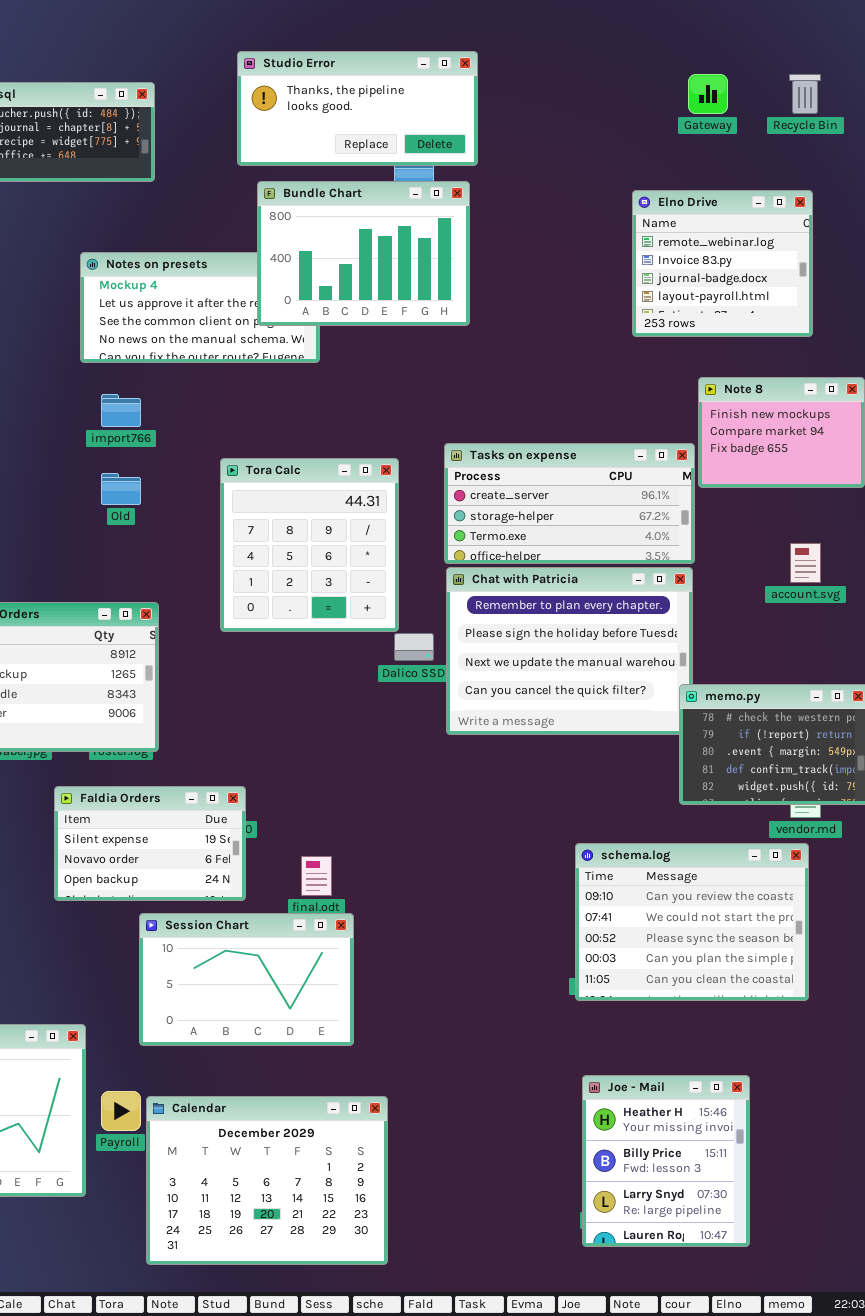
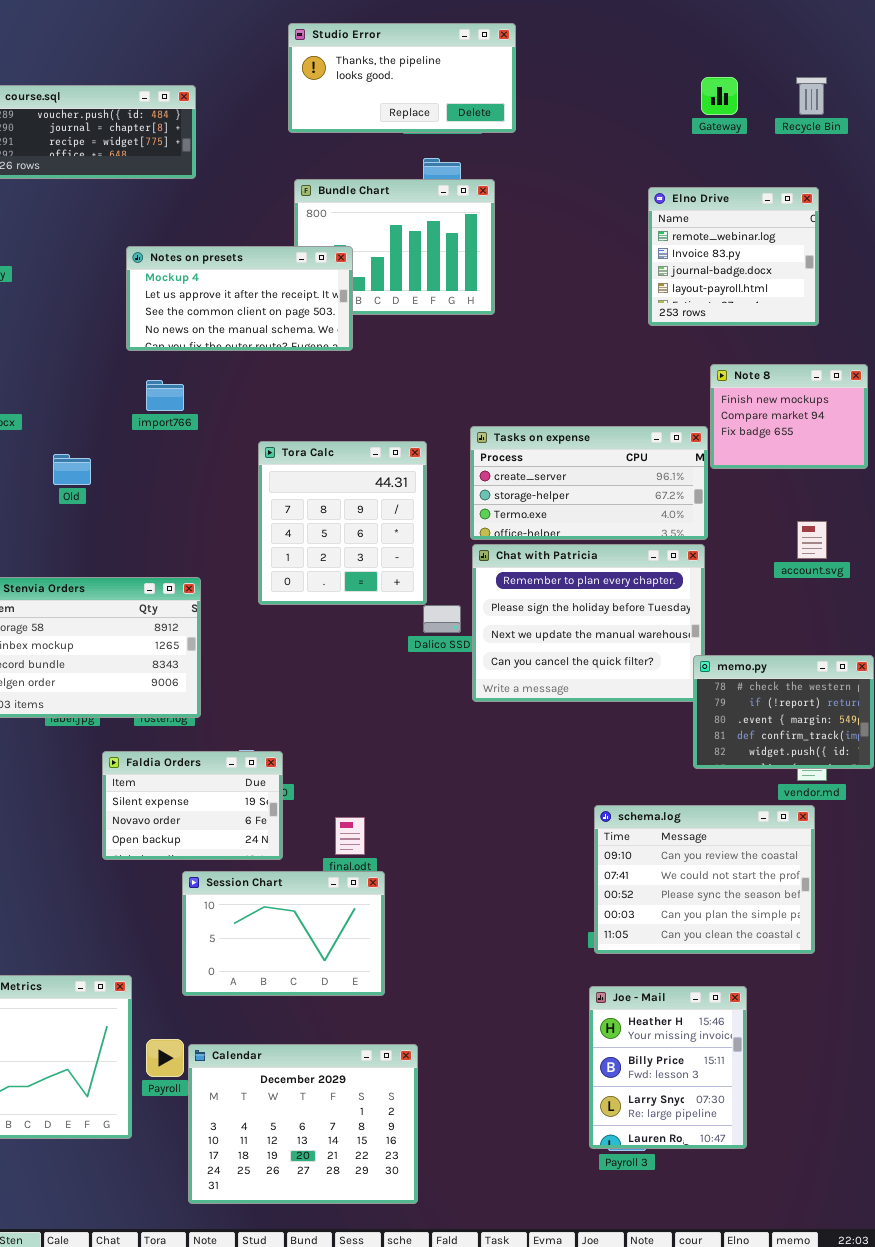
Studio Error: [237,51,478,166] -> [288,23,516,133], moved
Notes on presets: [80,252,320,363] -> [126,246,353,351], raised
Old: [101,473,141,505] -> [53,454,91,485], moved
Joe - Mail: [582,1075,750,1247] -> [589,986,747,1149], moved

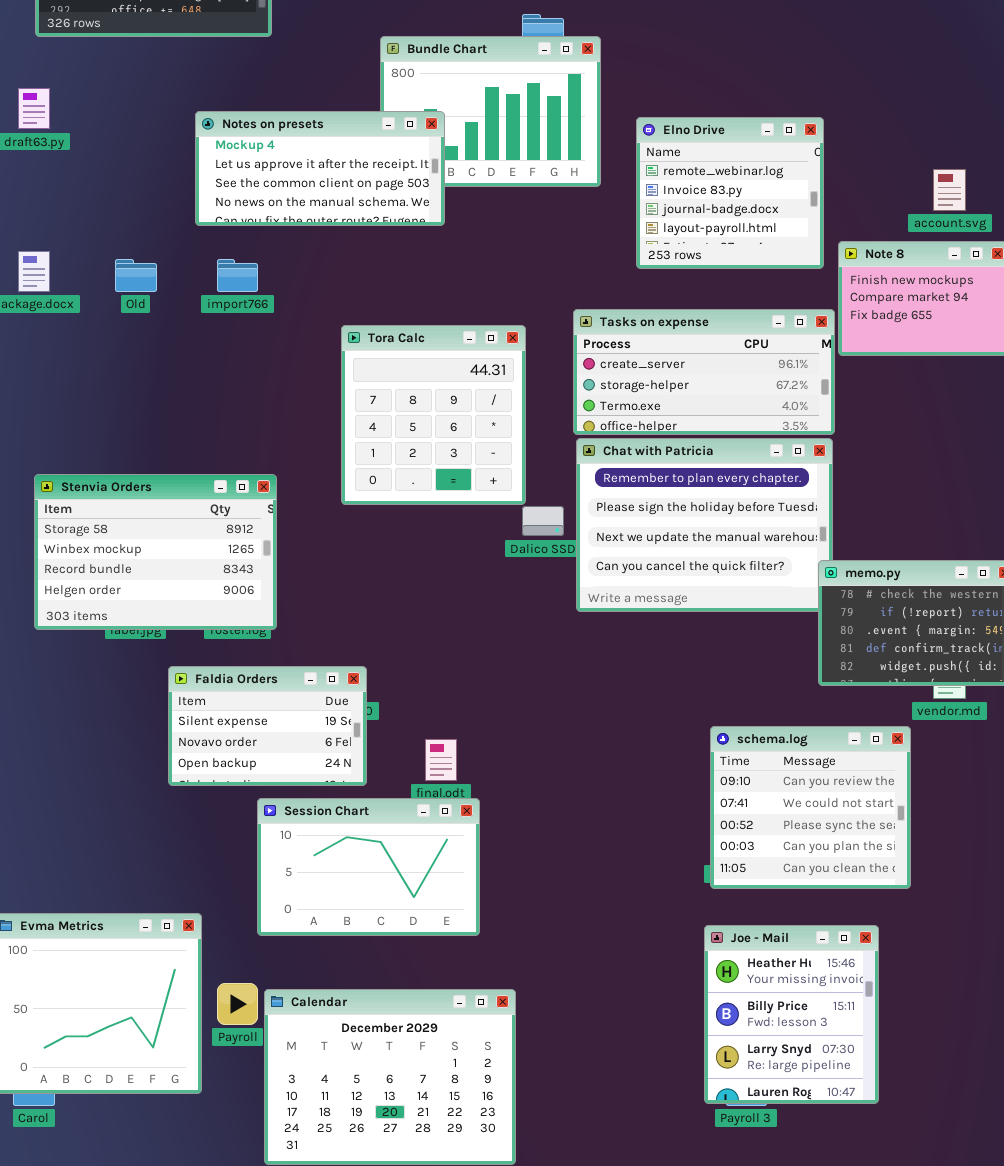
Elno Drive: [648,187,819,326] -> [636,117,824,269], moved
Old: [53,454,91,485] -> [115,259,157,292], moved
account.svg: [797,521,827,559] -> [933,169,966,211], moved
schema.log: [594,805,815,954] -> [710,726,911,889], resized

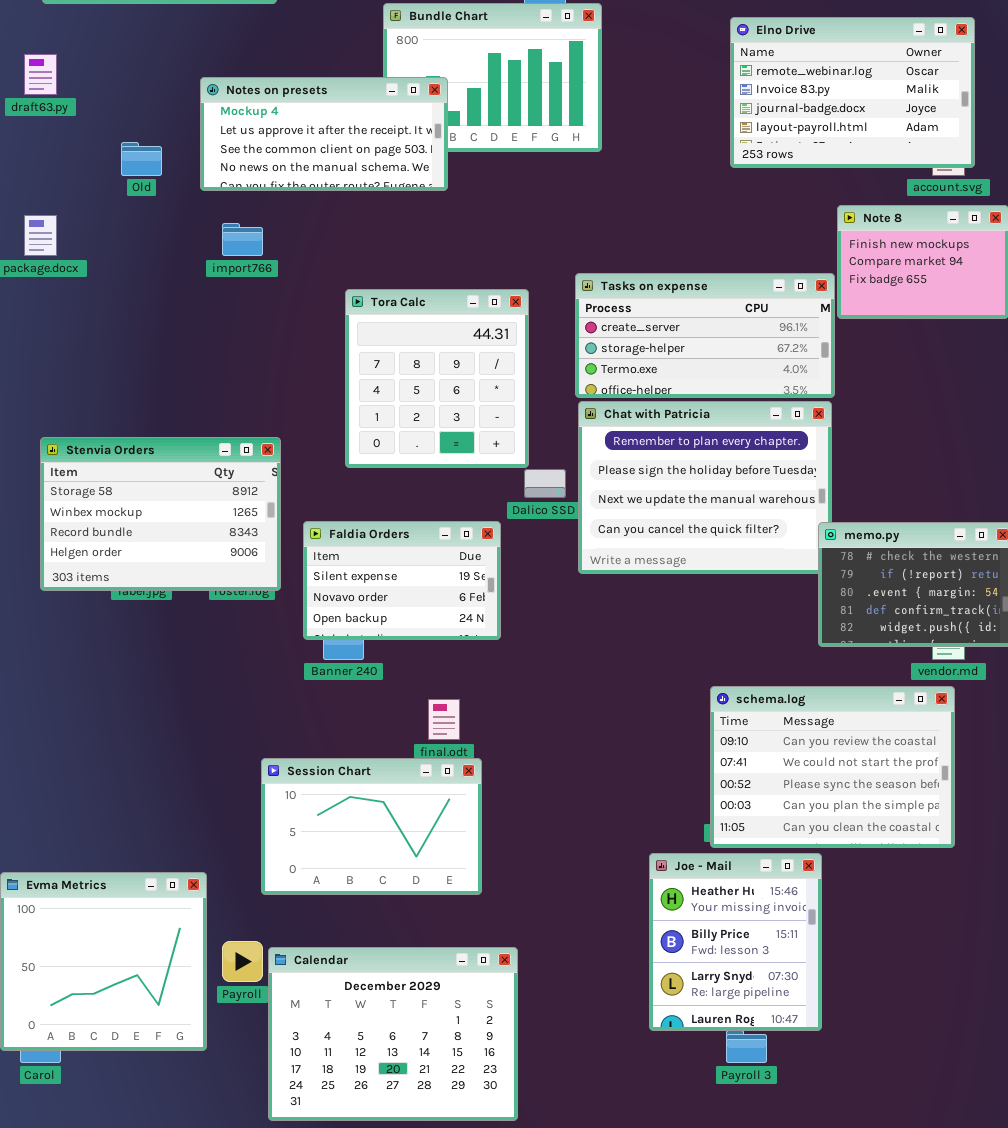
Elno Drive: [636,117,824,269] -> [730,17,975,168], moved, resized
Old: [115,259,157,292] -> [121,142,162,176], moved
Faldia Orders: [168,666,367,786] -> [303,521,501,640], moved
schema.log: [710,726,911,889] -> [710,686,955,848], resized
Joe - Mail: [704,925,879,1104] -> [649,853,822,1031], moved

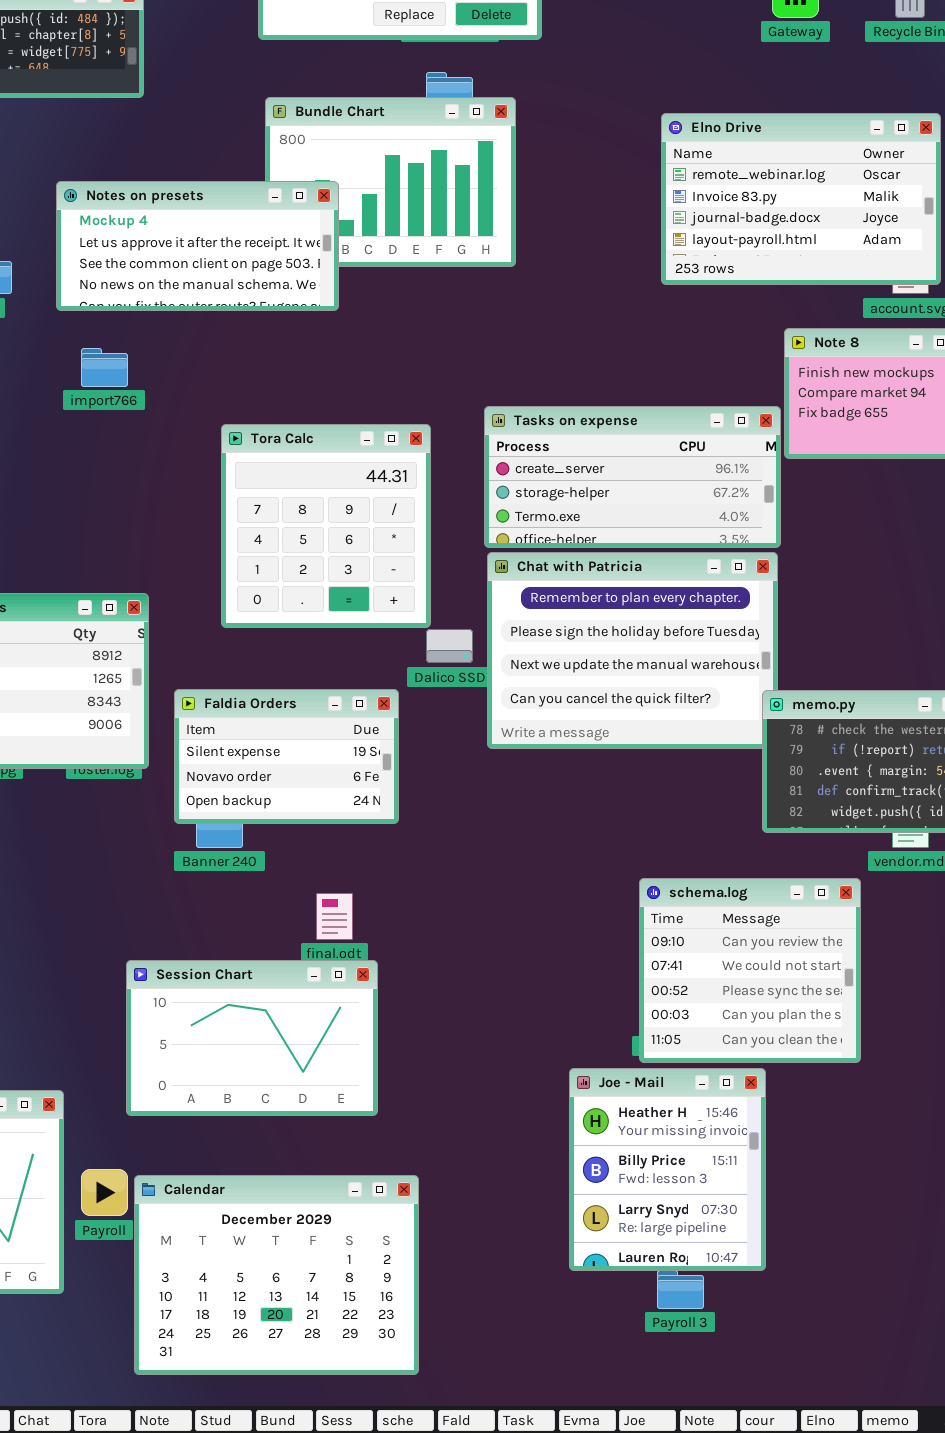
schema.log: [710,686,955,848] -> [639,878,861,1063], resized

